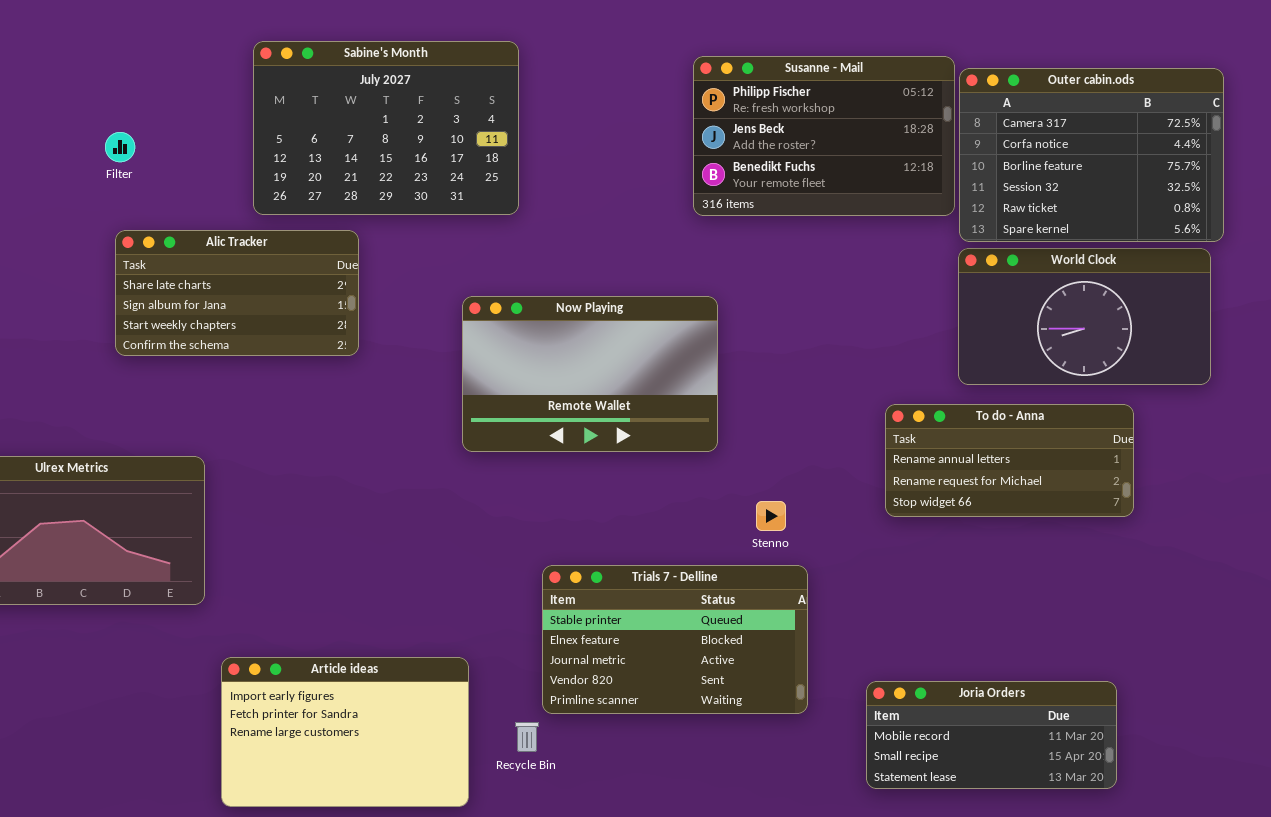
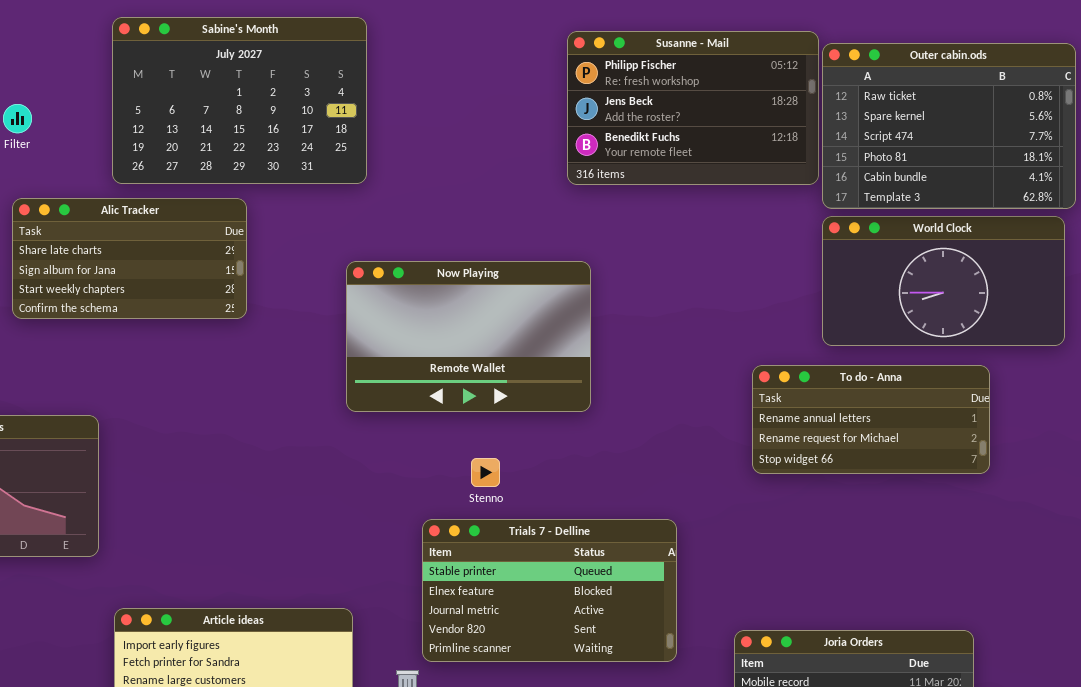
Sabine's Month: [253,41,519,215] -> [112,17,367,184], moved
Outer cabin.ods: [959,68,1224,242] -> [822,43,1076,209], scrolled down 4 rows
Stenno: [756,501,786,531] -> [471,458,500,487], moved

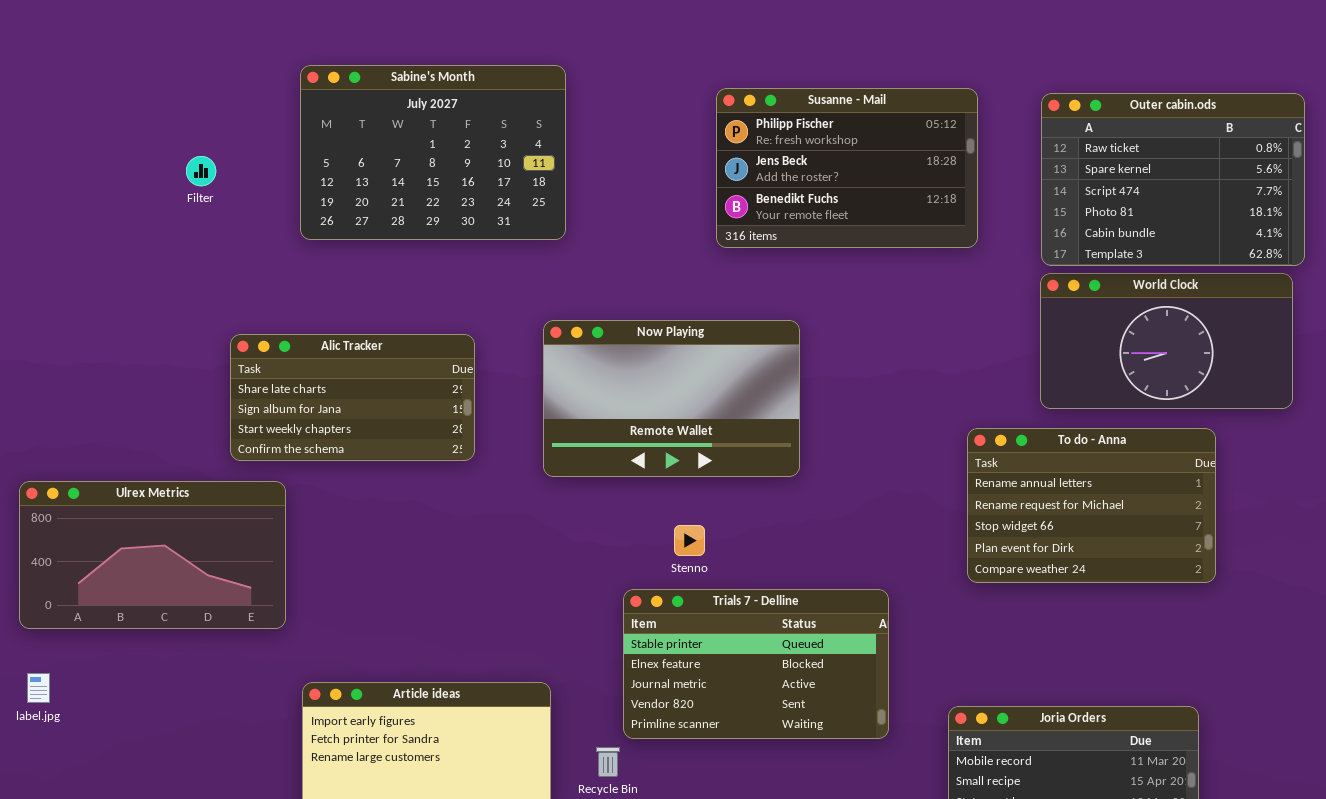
Susanne - Mail: [567,31,819,185] -> [716,88,978,248], moved
Alic Tracker: [12,198,247,319] -> [230,334,475,461], moved
To do - Anna: [752,365,990,474] -> [967,428,1216,583], resized

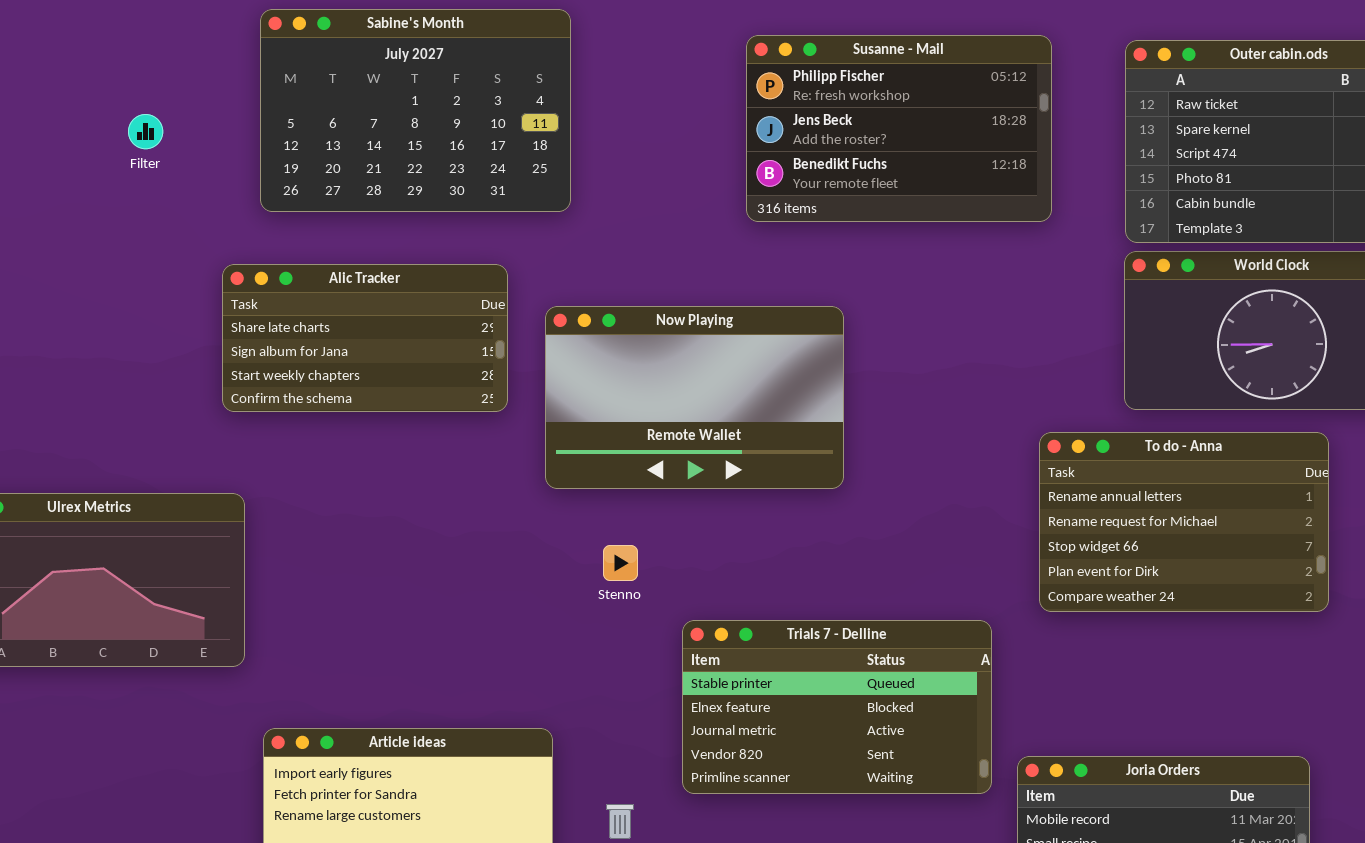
Alic Tracker: [230,334,475,461] -> [222,264,508,412], moved
Stenno: [674,525,705,556] -> [603,545,638,581], moved
Trials 7 - Delline: [623,589,889,739] -> [682,620,992,794], moved

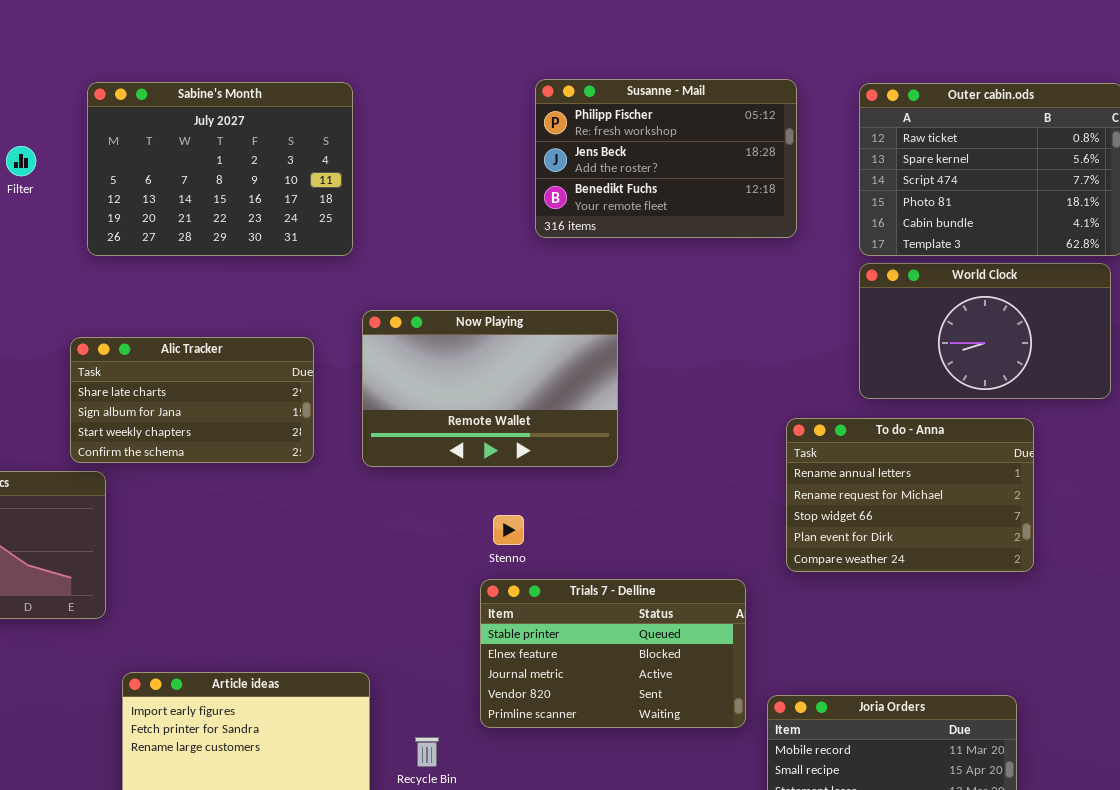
Sabine's Month: [260,9,571,212] -> [87,82,353,256], moved
Alic Tracker: [222,264,508,412] -> [70,337,314,463], moved
Stenno: [603,545,638,581] -> [493,515,524,545], moved

